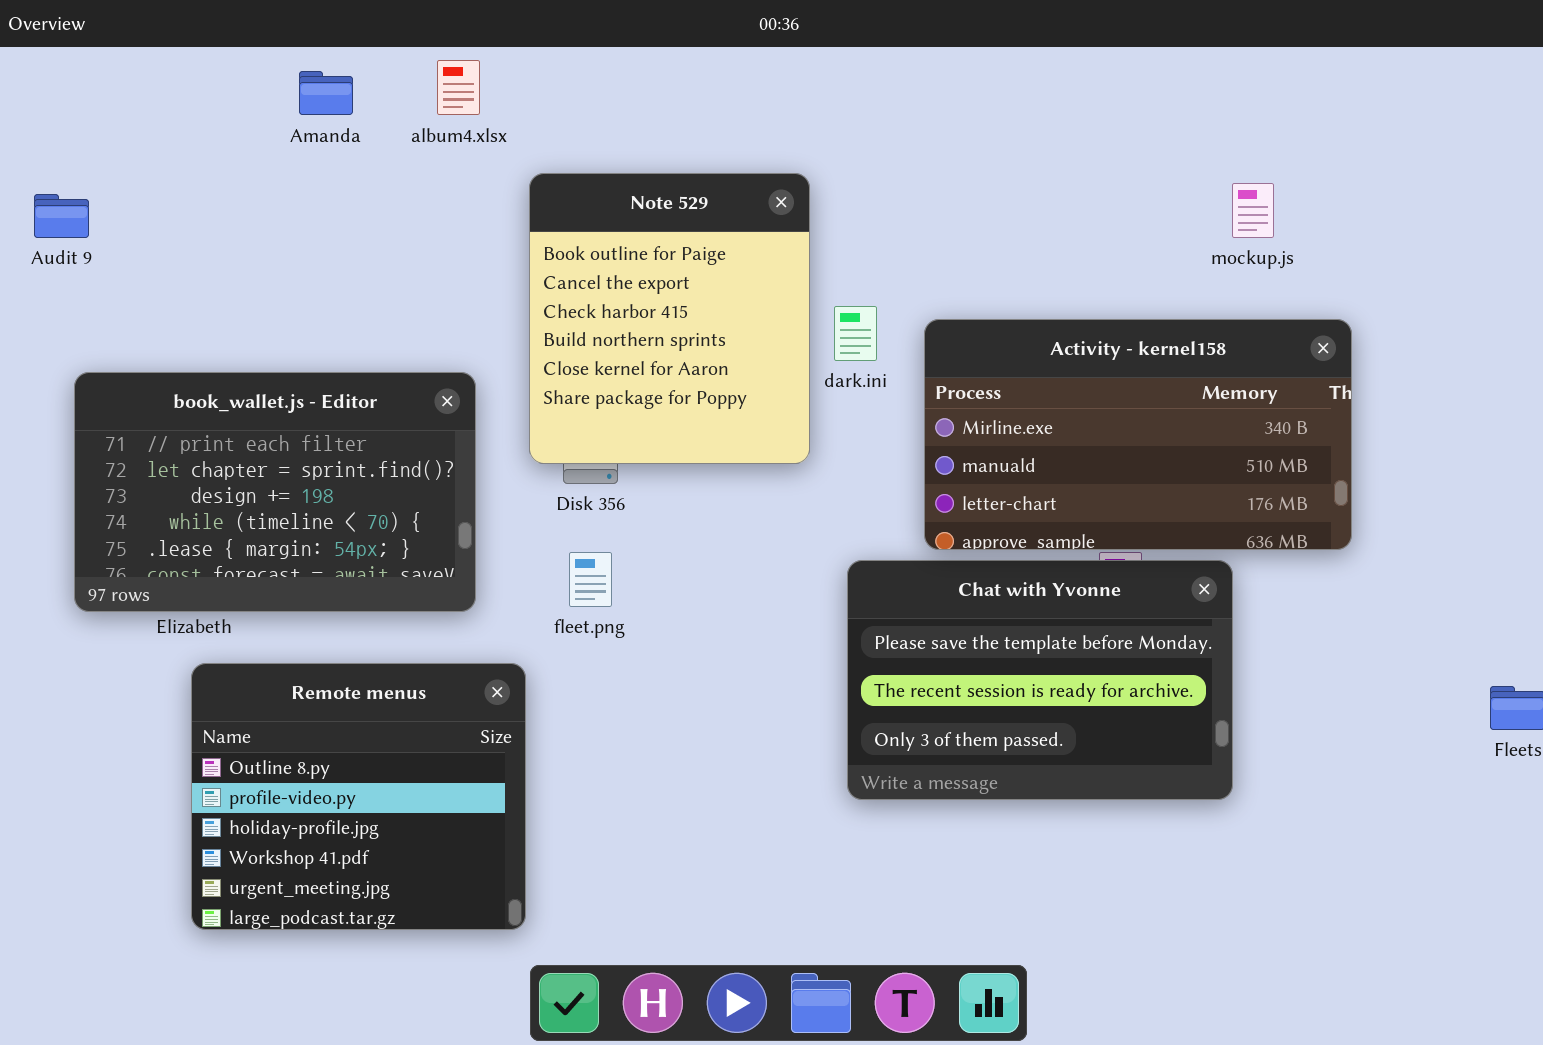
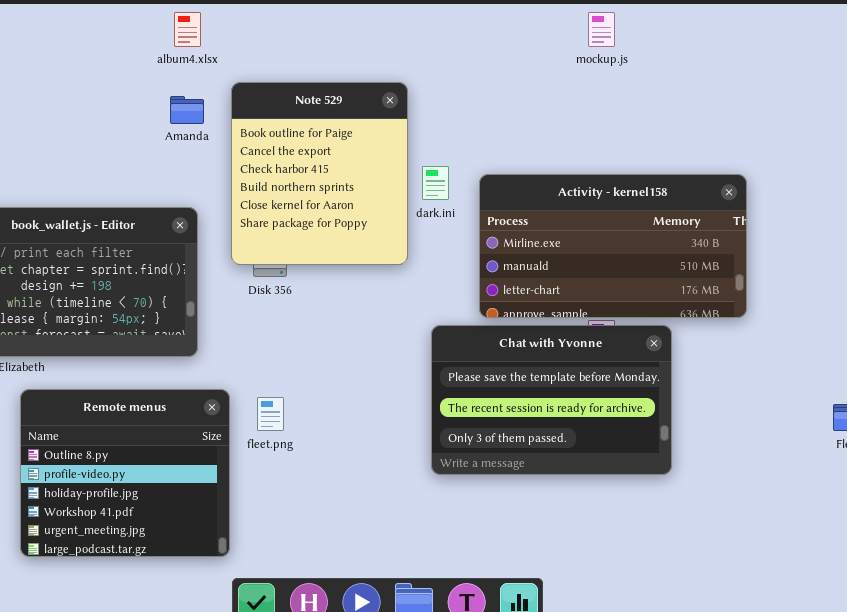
Amanda: [299,71,353,115] -> [170,96,204,124], moved
mockup.js: [1232,183,1274,238] -> [588,12,615,47], moved
fleet.png: [569,552,612,607] -> [257,397,284,431], moved

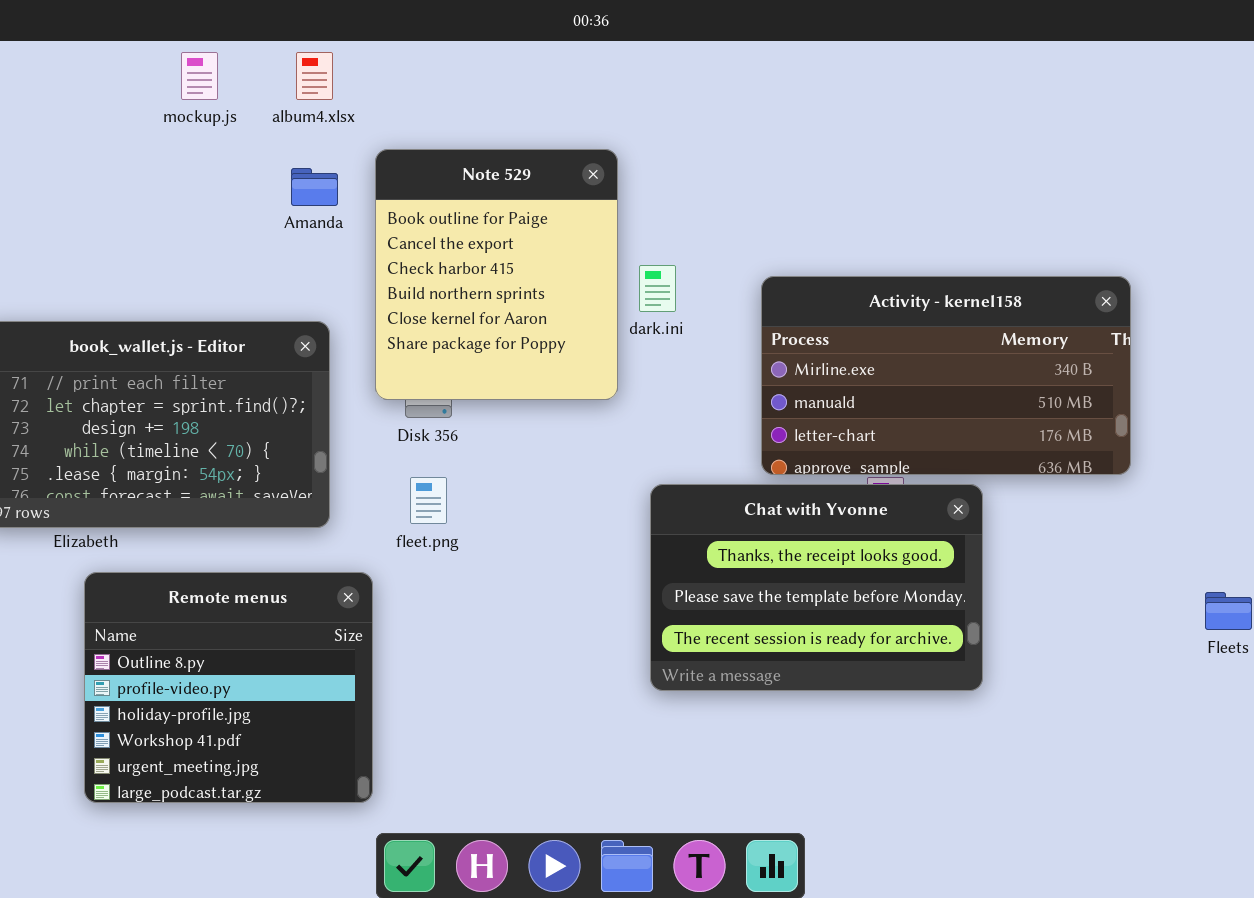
mockup.js: [588,12,615,47] -> [181,52,218,100], moved
Activity - kernel158: [479,174,747,318] -> [761,276,1131,475], moved
Chat with Yvonne: [431,325,672,475] -> [650,484,983,691], scrolled up 1 row
fleet.png: [257,397,284,431] -> [410,477,447,524], moved

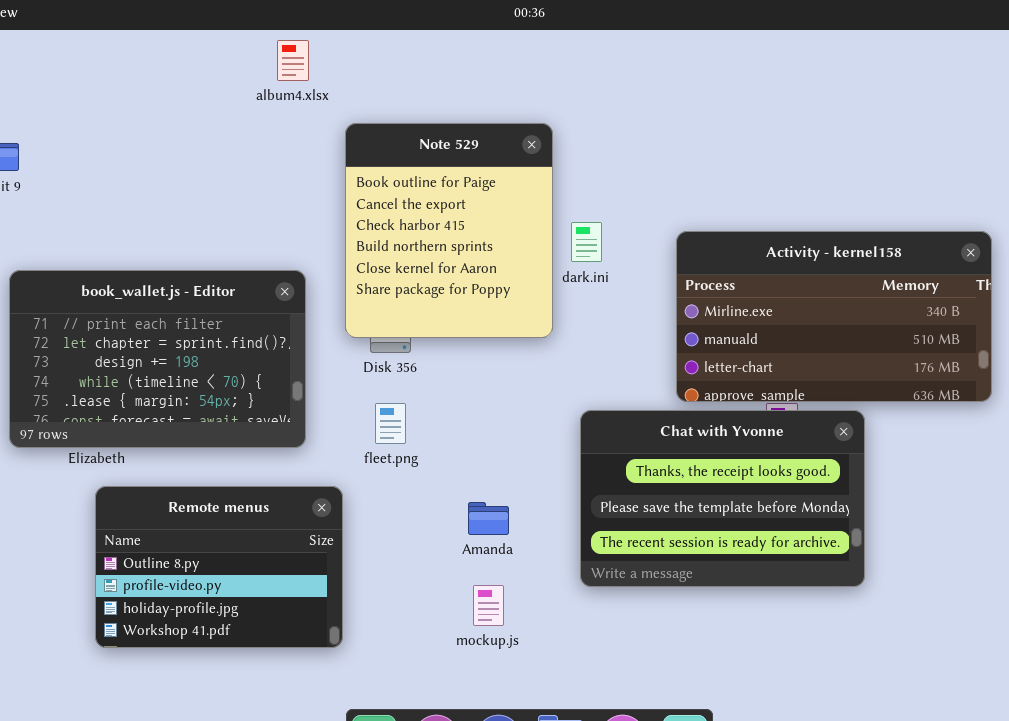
mockup.js: [181,52,218,100] -> [473,585,504,626], moved
Amanda: [291,168,338,206] -> [468,502,509,535], moved
Remote menus: [84,572,373,803] -> [95,486,343,648], resized

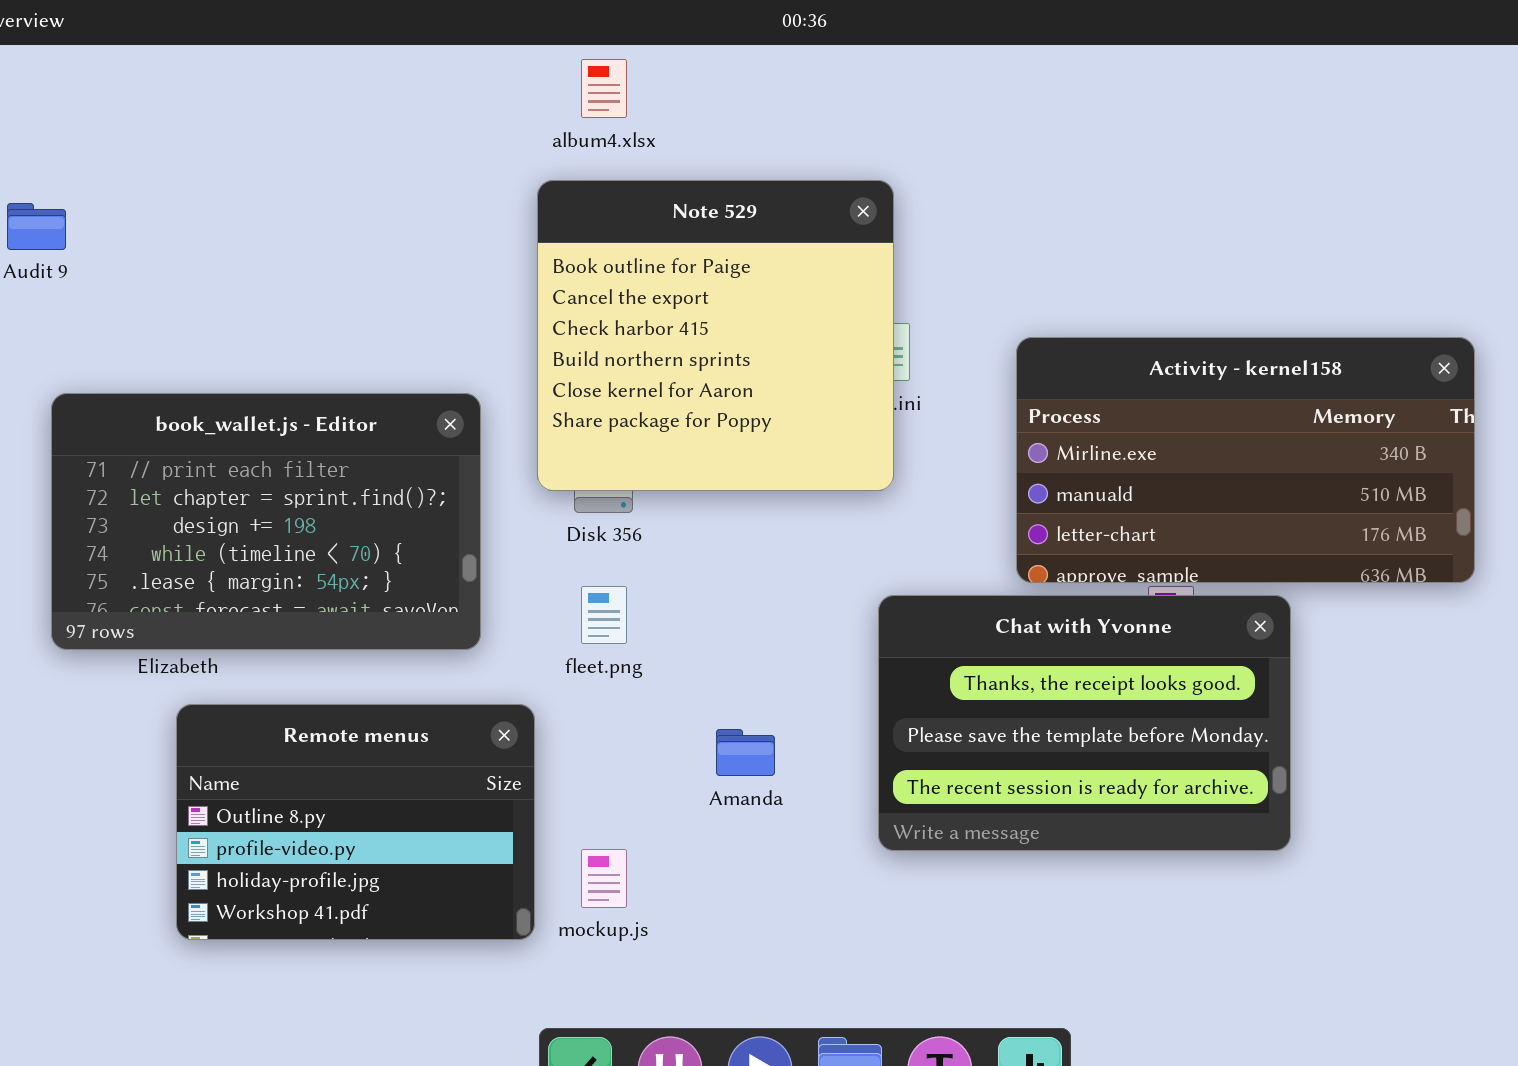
album4.xlsx: [277,40,309,81] -> [581,59,627,118], moved
Note 529: [345,123,553,338] -> [537,180,894,491], resized
mockup.js: [473,585,504,626] -> [581,849,627,908], moved

